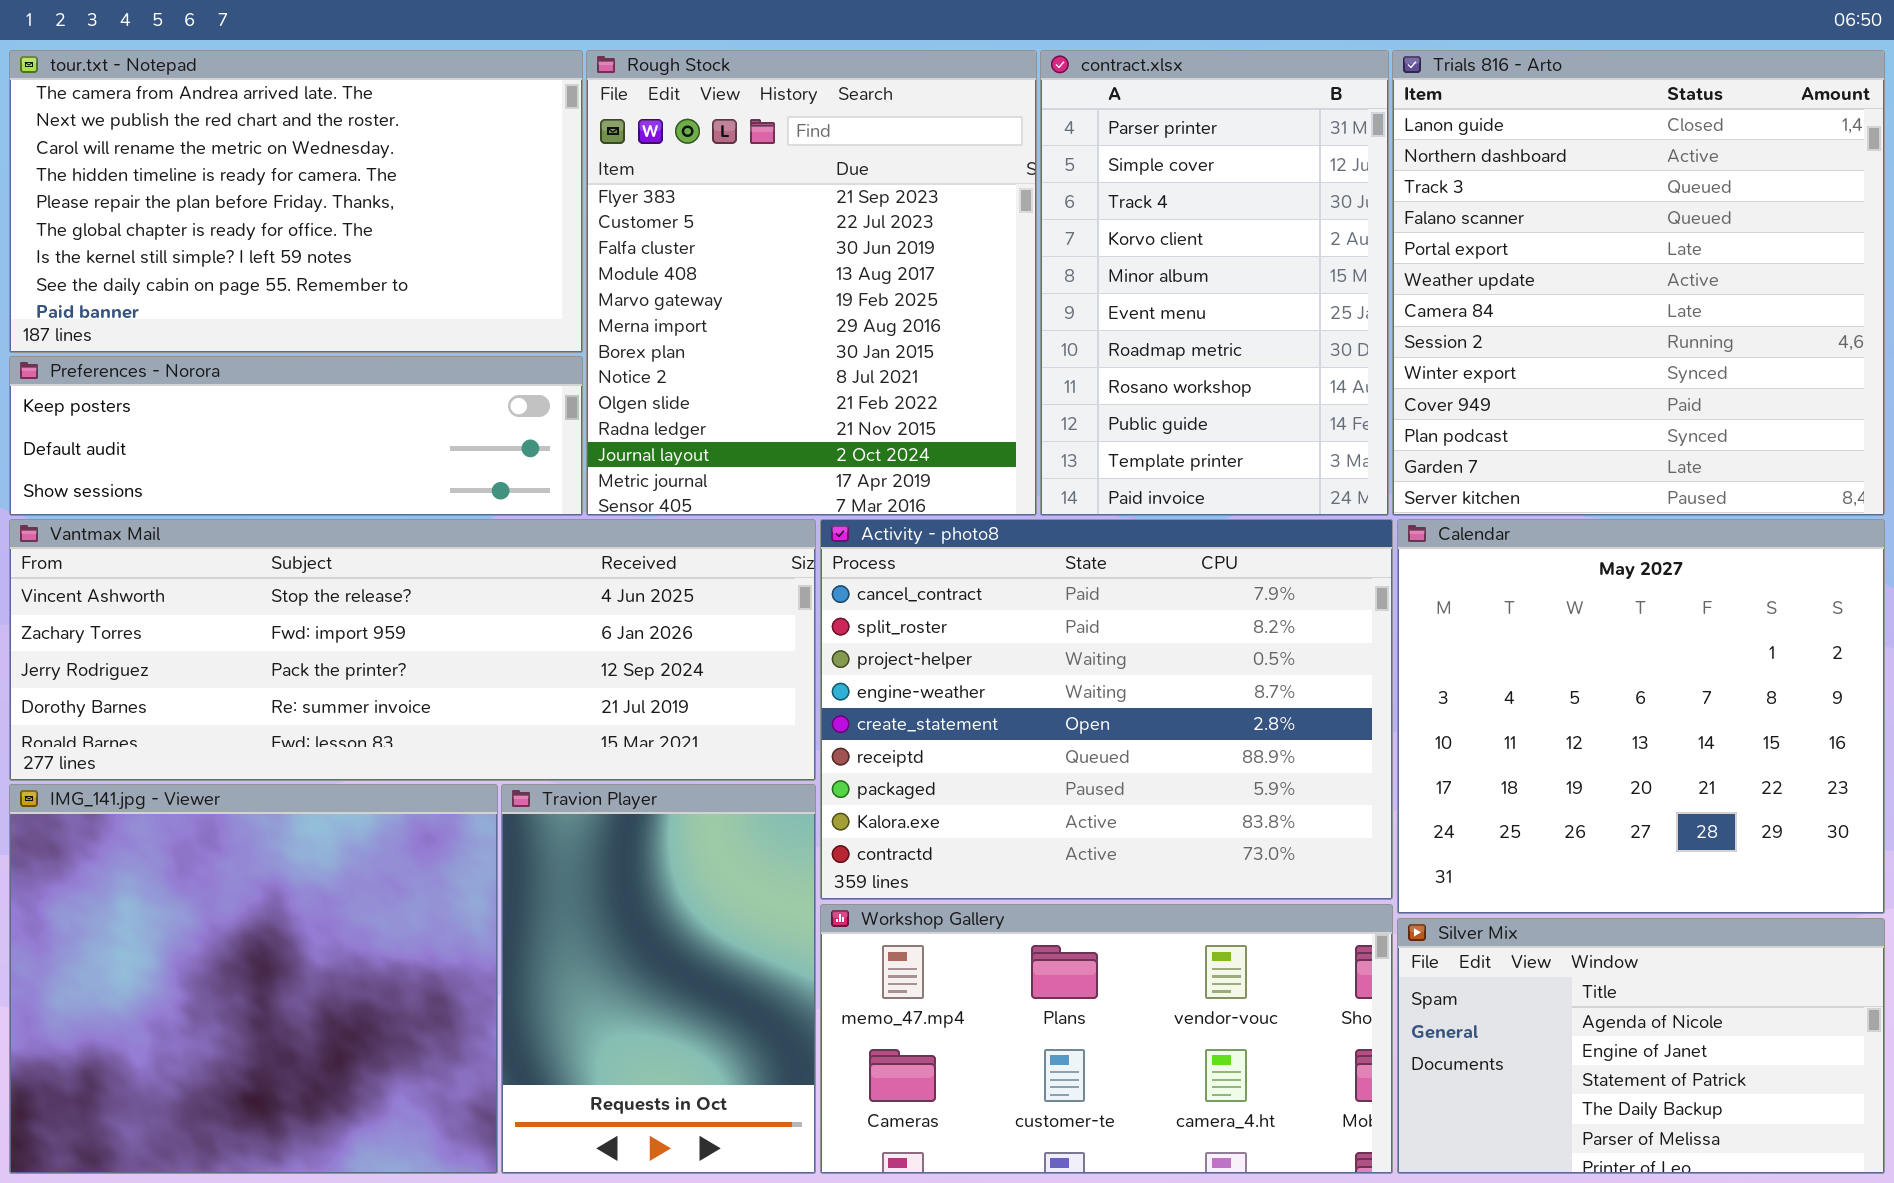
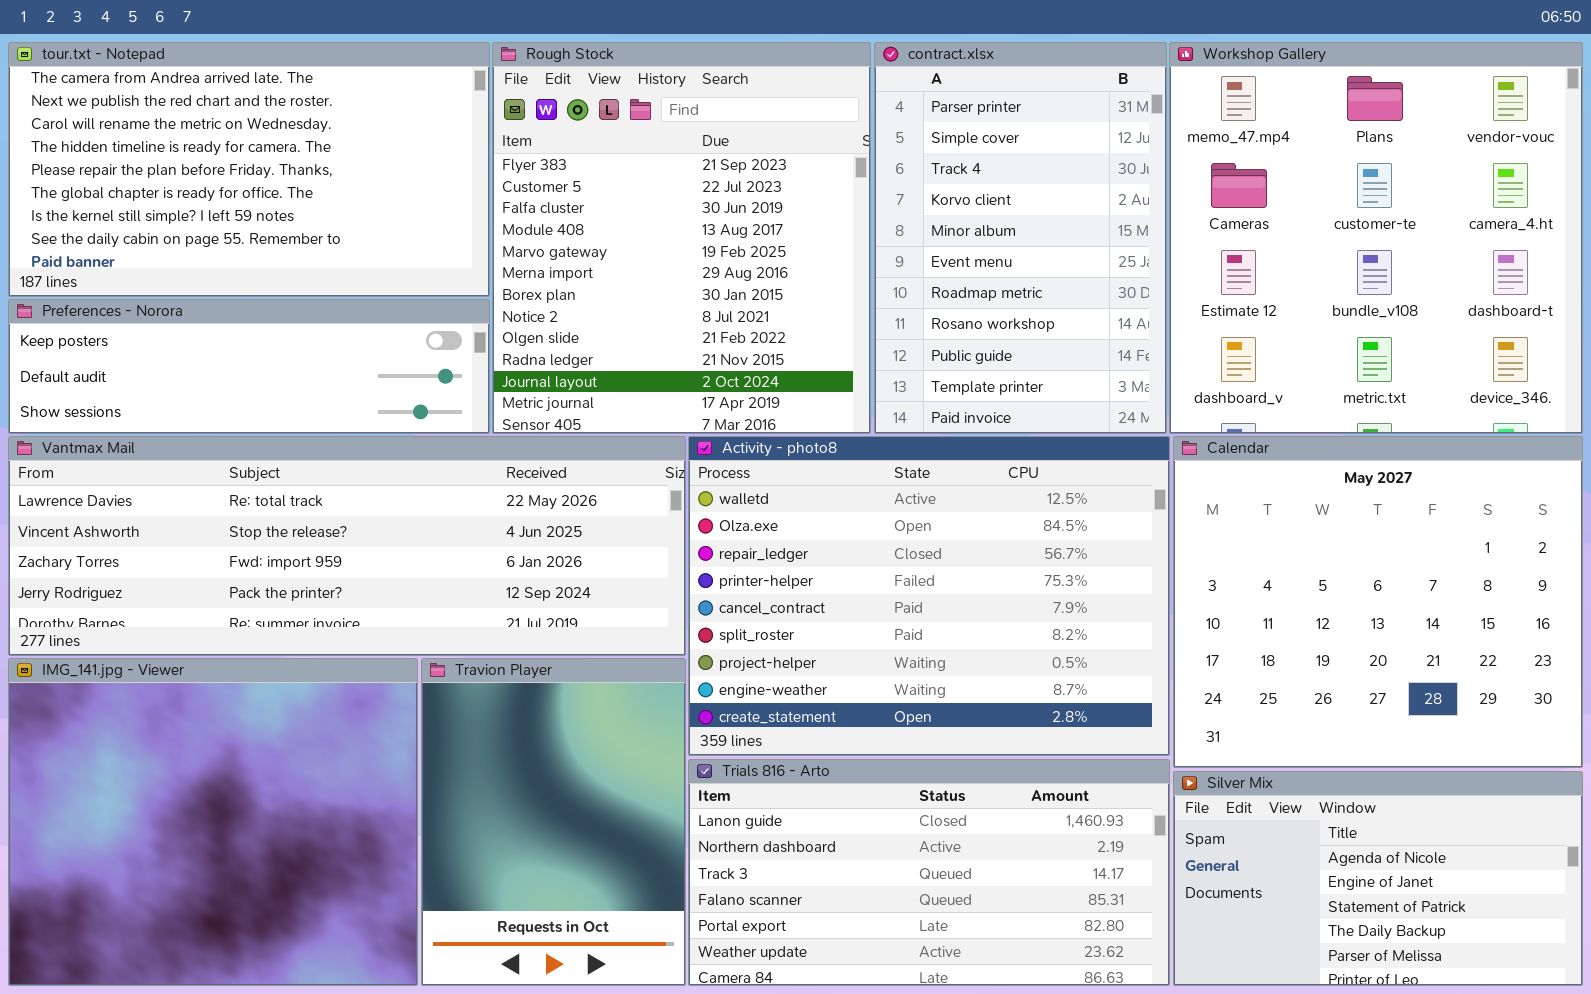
Trials 816 - Arto: [1392,50,1885,516] -> [688,759,1170,986], moved, resized
Vantmax Mail: [9,519,816,781] -> [8,436,686,656], scrolled up 1 row
Activity - photo8: [820,519,1393,900] -> [688,436,1170,756], scrolled up 4 rows
Workshop Gallery: [820,904,1393,1174] -> [1169,42,1583,434], moved, resized

